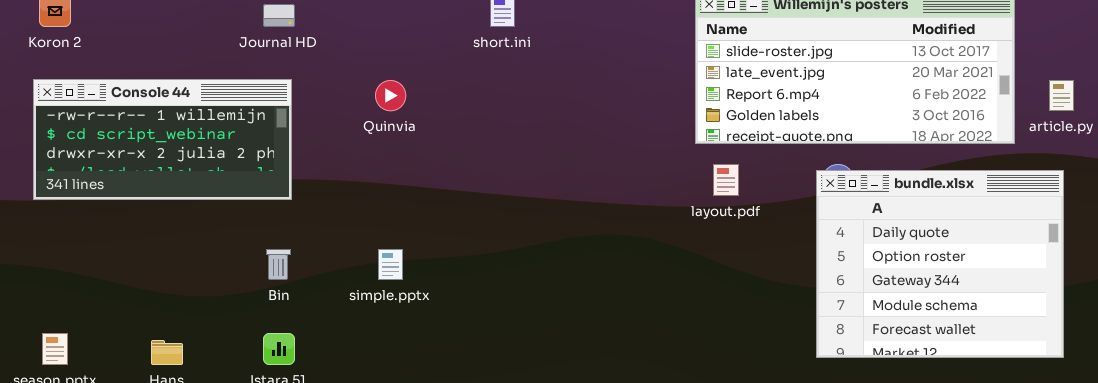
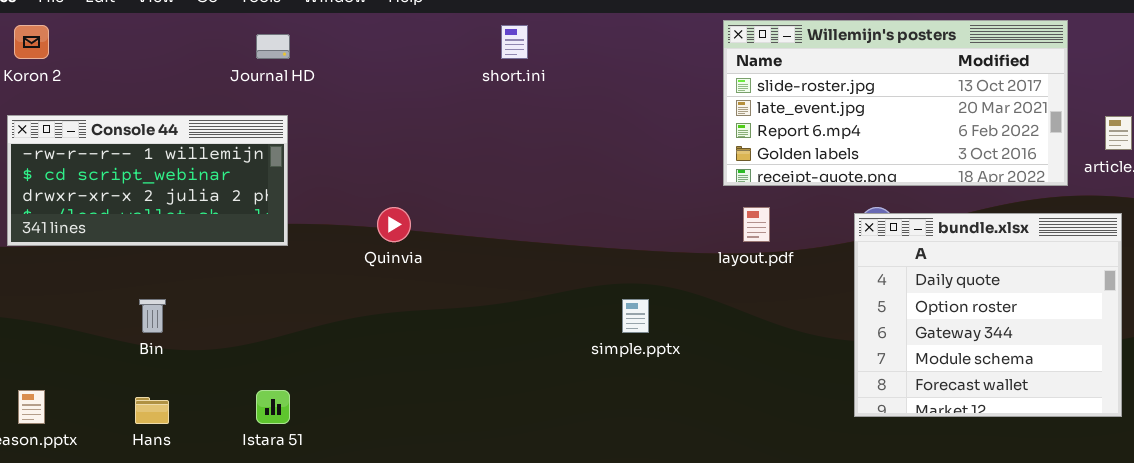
Quinvia: [375,80,406,111] -> [377,207,411,242], moved
Bin: [266,249,291,280] -> [139,299,166,333], moved
simple.pptx: [378,249,403,280] -> [622,299,649,333], moved

